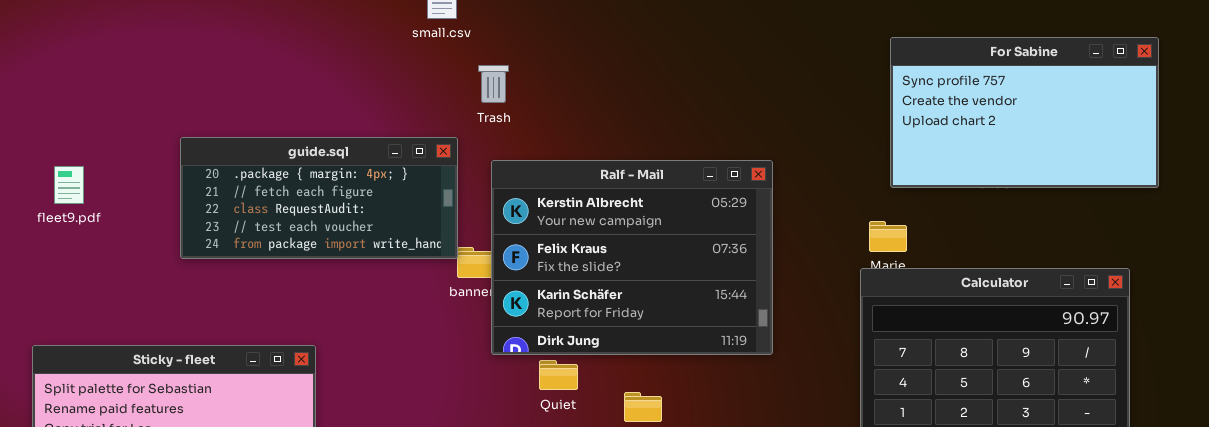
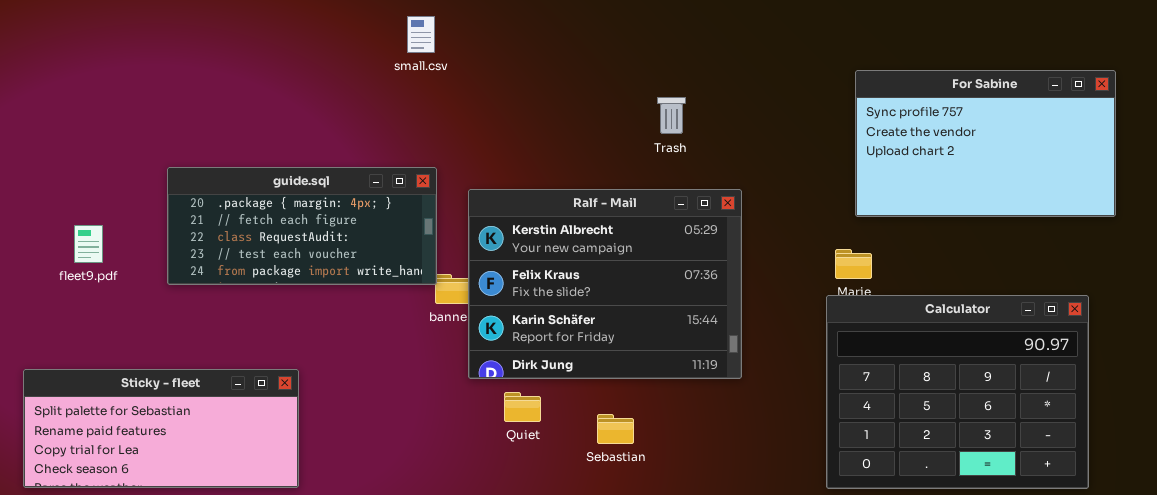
Trash: [478,65,509,103] -> [657,97,686,134], moved
fleet9.pdf: [54,166,84,204] -> [74,225,103,263], moved
Quiet: [539,360,578,390] -> [504,392,541,422], moved

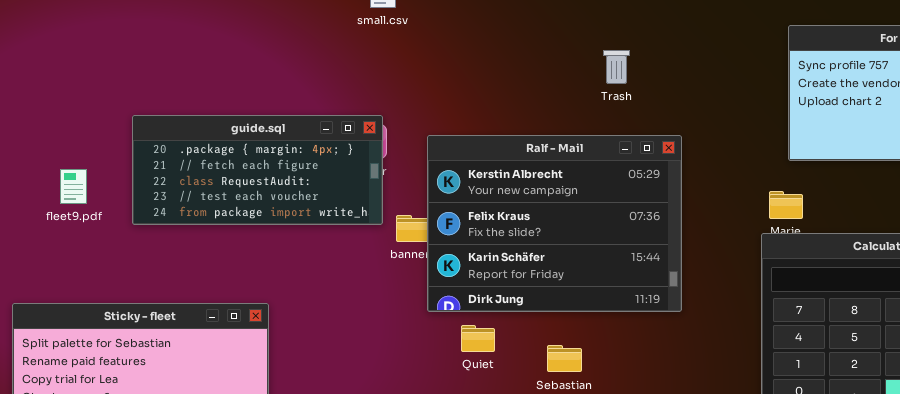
guide.sql: [167,167,437,285] -> [132,115,383,225], moved

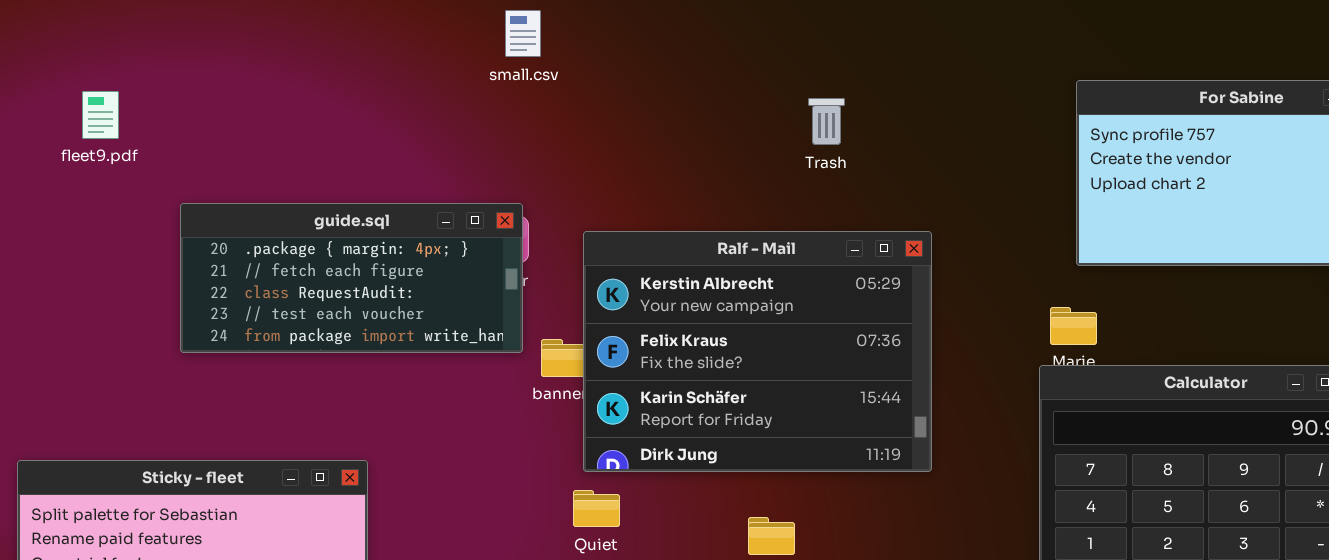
Trash: [603,50,630,84] -> [808,98,845,145], moved
fleet9.pdf: [60,169,87,204] -> [82,91,119,139], moved
Quiet: [461,325,495,352] -> [573,490,620,527], moved

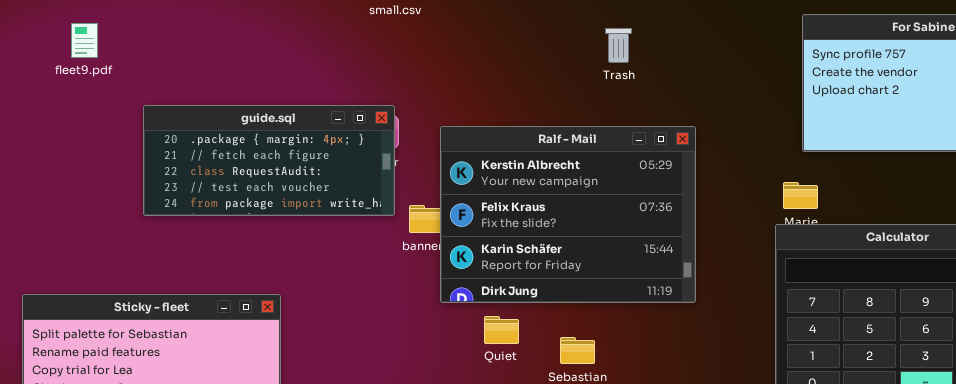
Quiet: [573,490,620,527] -> [484,316,519,344], moved

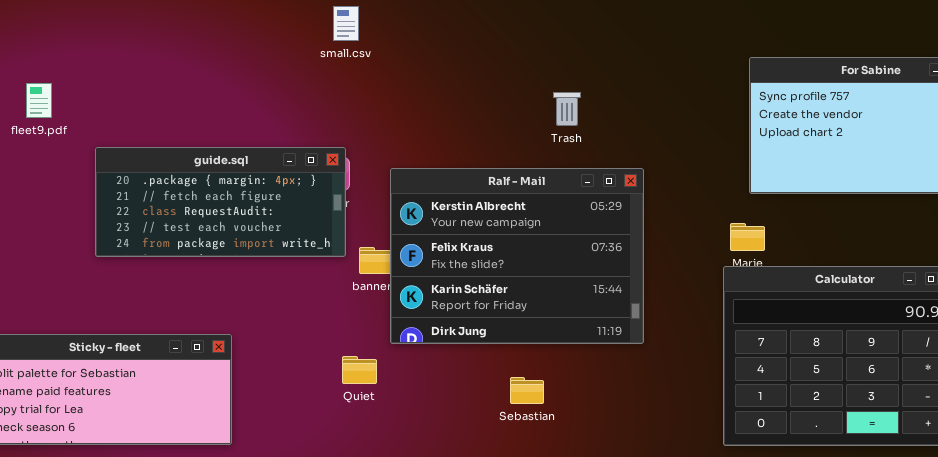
fleet9.pdf: [71,23,98,58] -> [26,83,52,118], moved
Trash: [605,28,632,63] -> [553,92,581,126], moved
Quiet: [484,316,519,344] -> [342,356,377,384], moved

